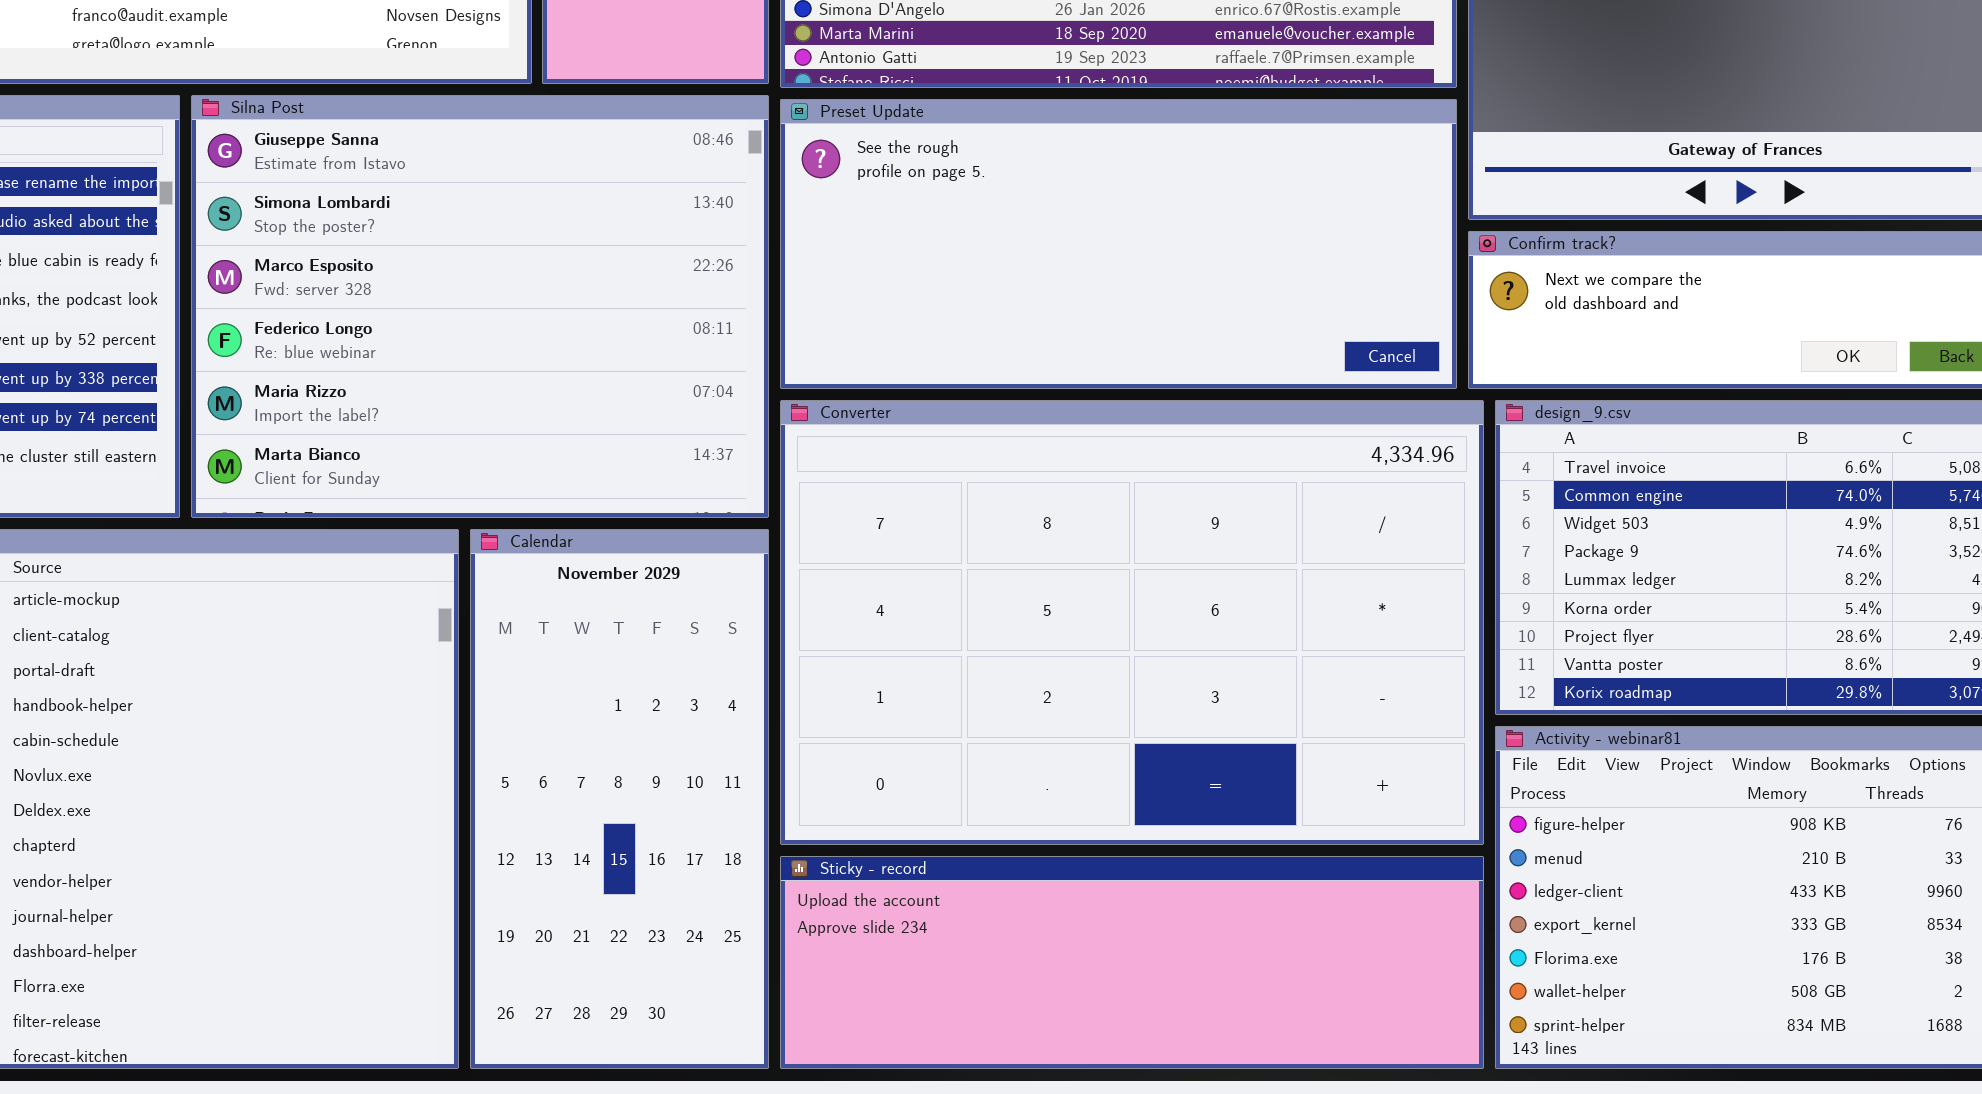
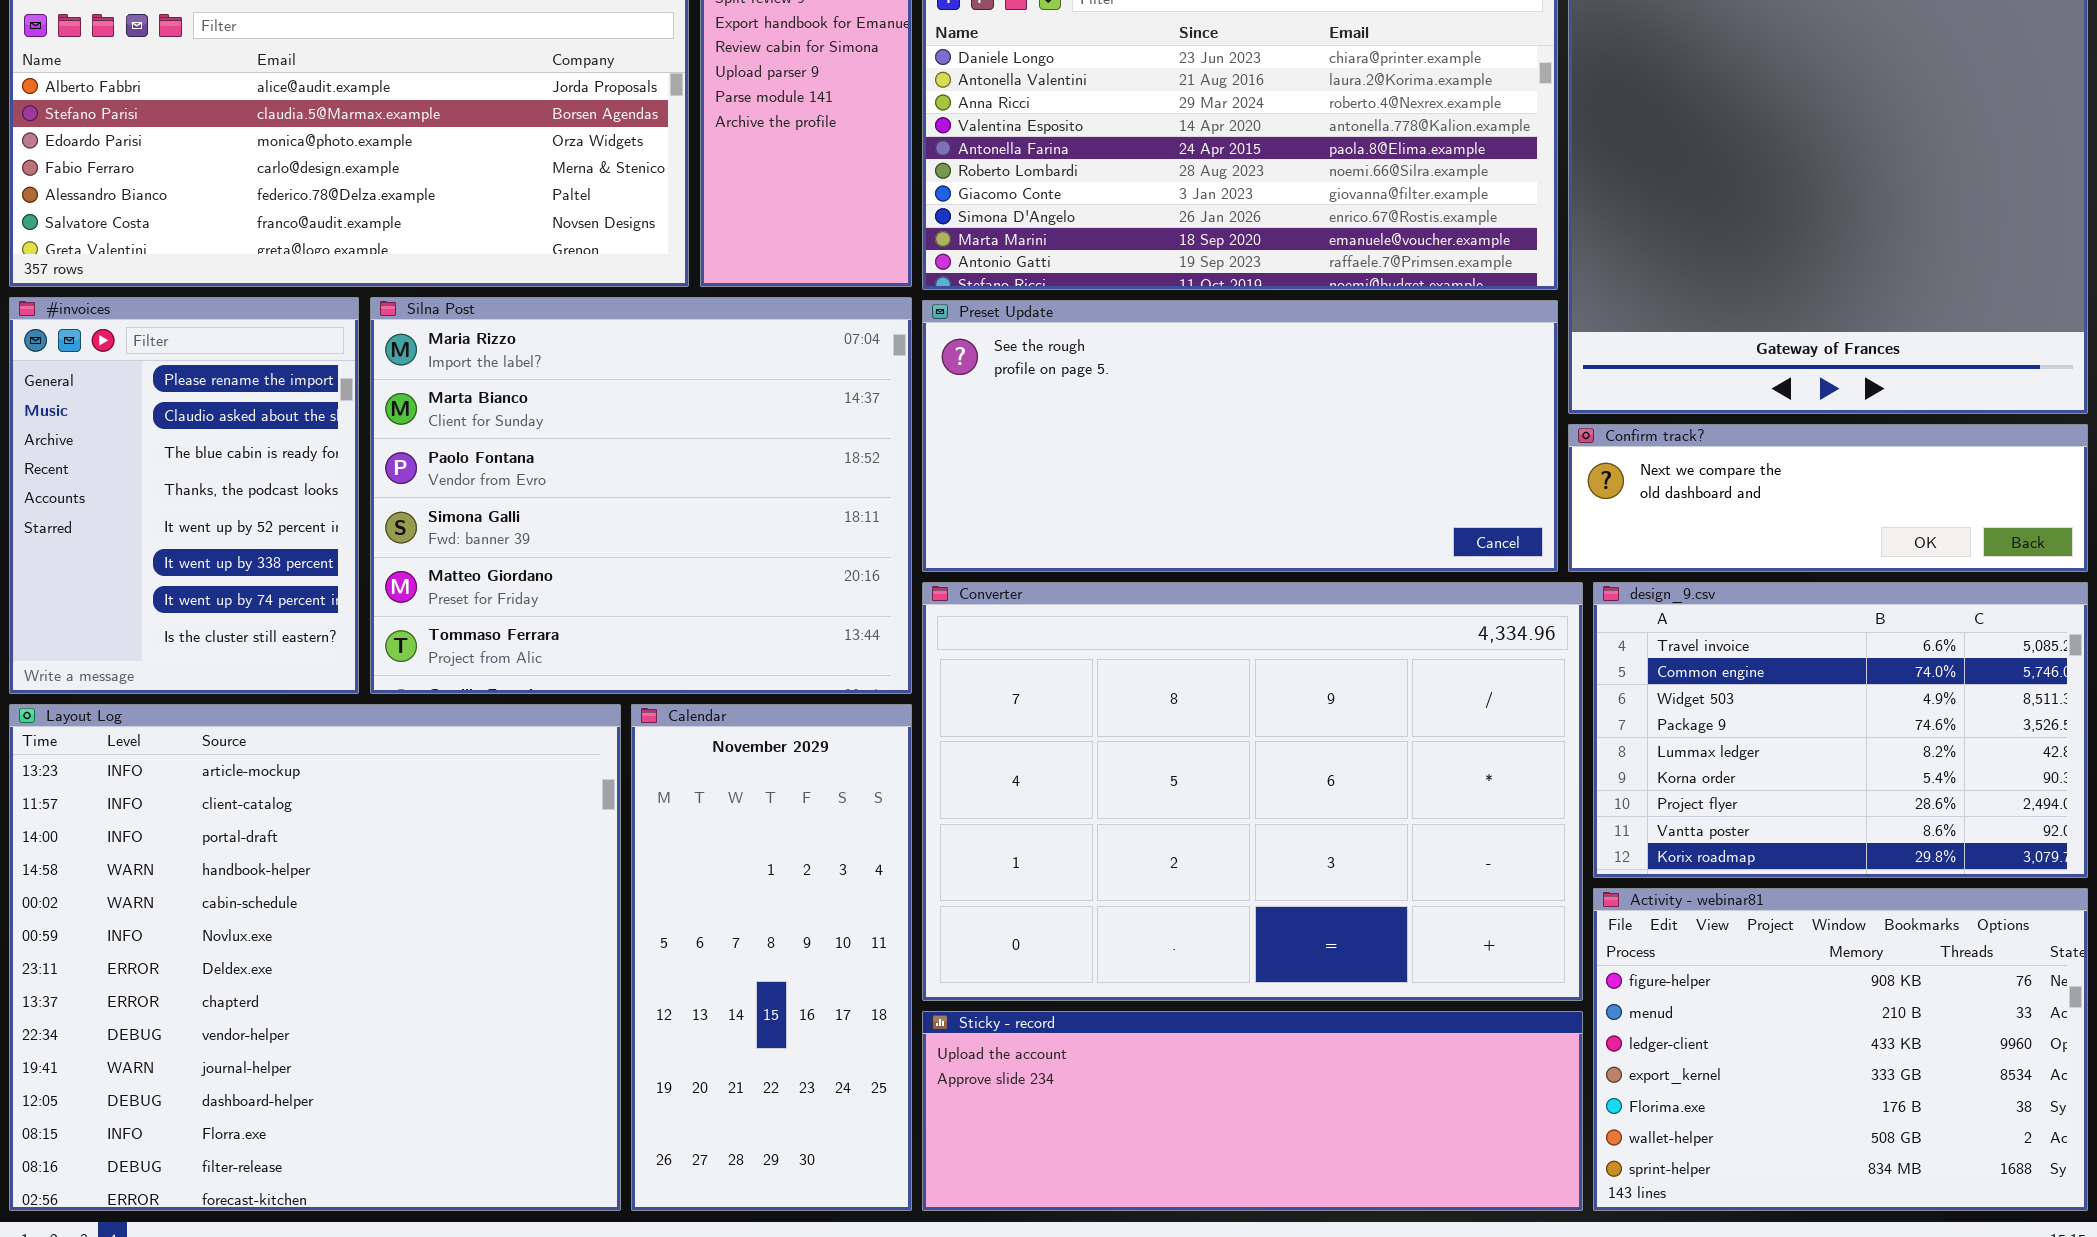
Silna Post: [191,95,769,518] -> [370,297,912,694], scrolled down 4 rows

